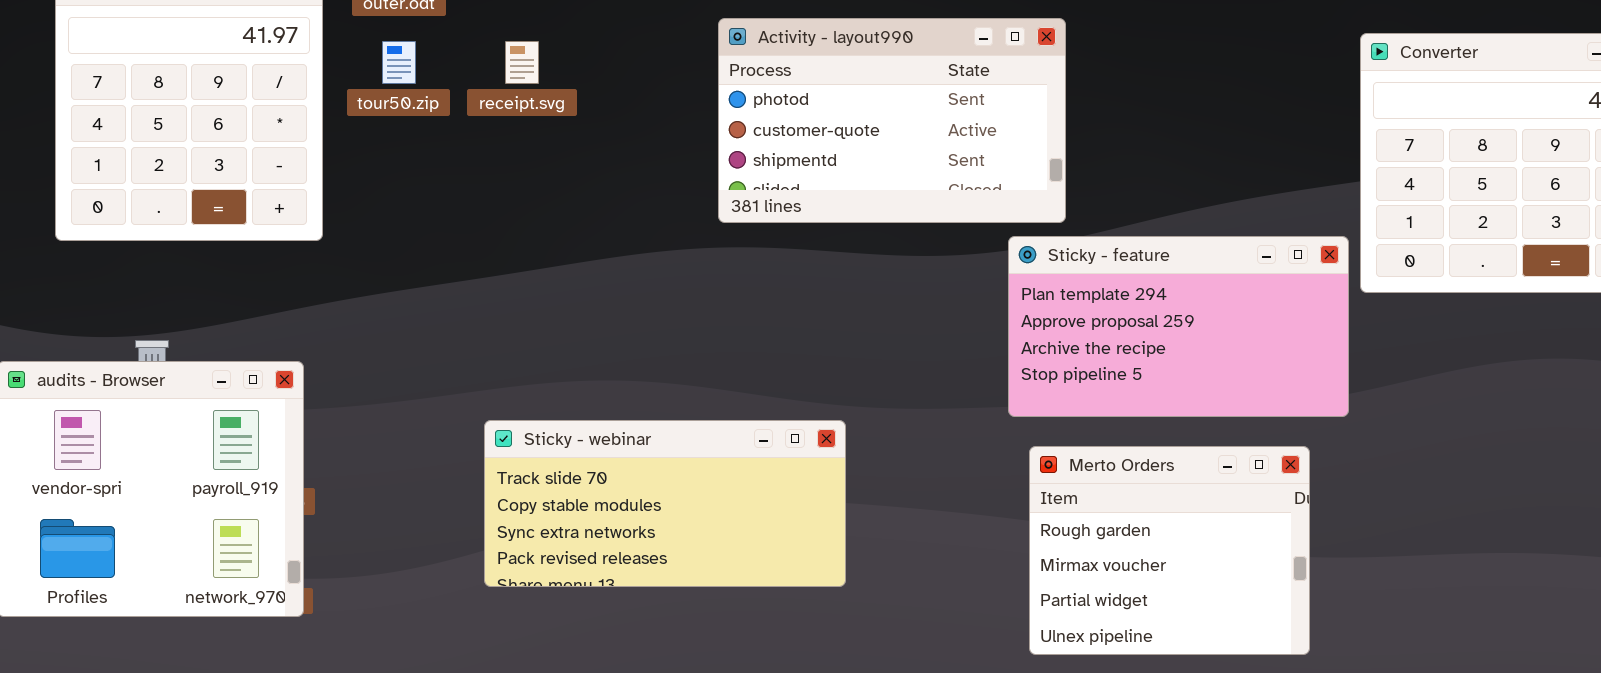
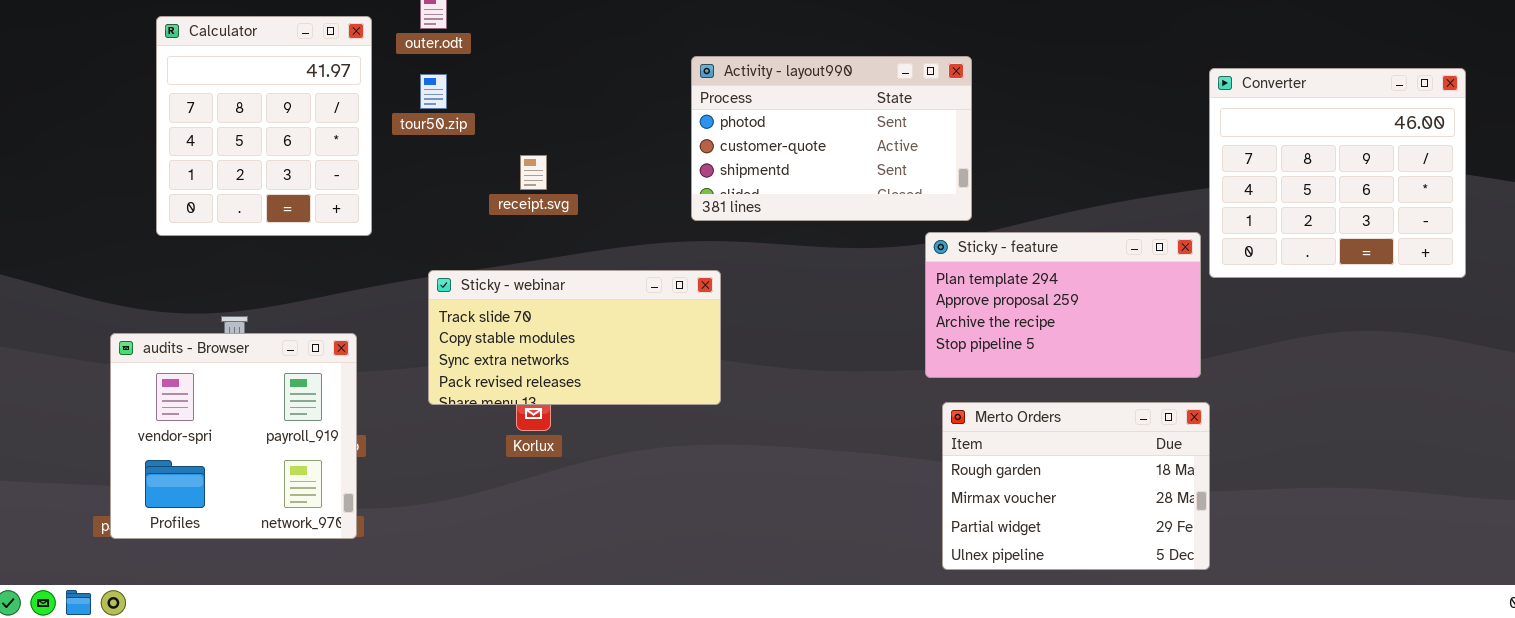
receipt.svg: [505,41,539,84] -> [520,155,547,190], moved
Sticky - webinar: [484,420,846,587] -> [428,270,721,405], moved
Merto Orders: [1029,446,1310,655] -> [942,402,1210,570], resized

